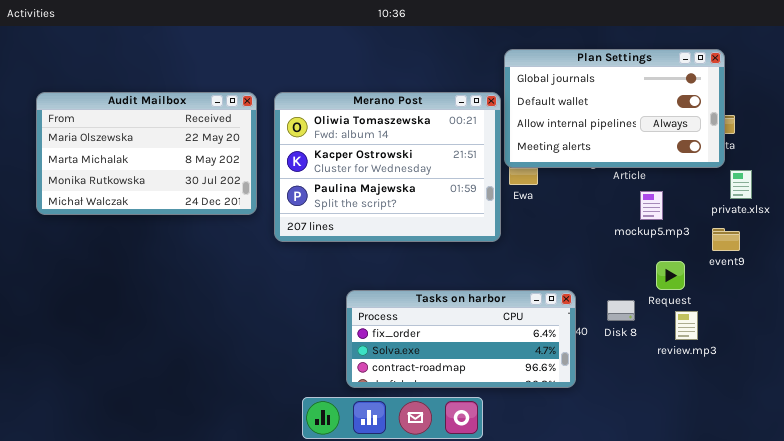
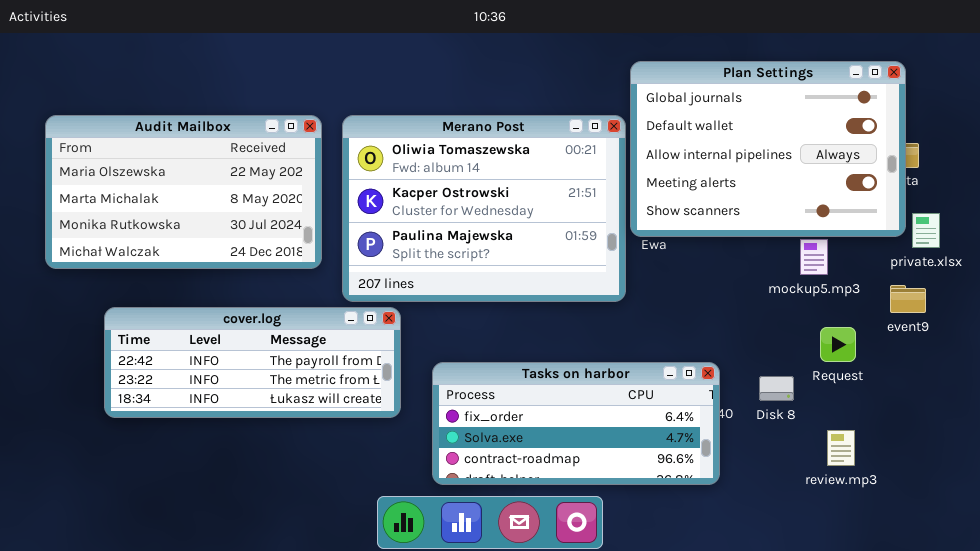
Plan Settings: [504,49,725,168] -> [630,61,906,237], resized
cover.log: none -> [104,307,401,418], opened
review.mp3: [675,311,698,340] -> [827,430,855,466], moved

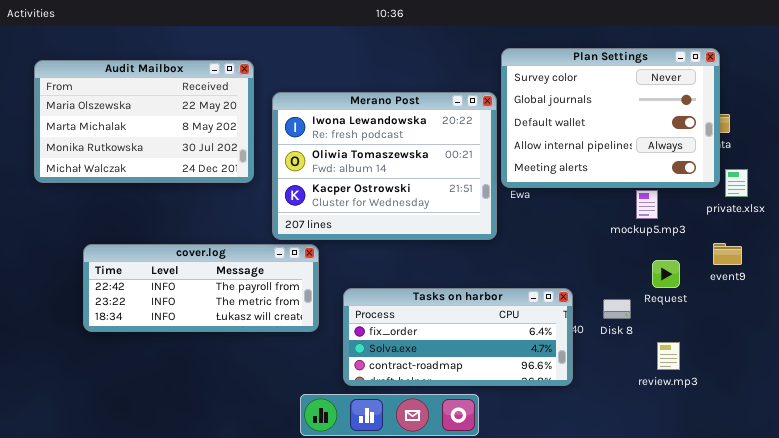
Plan Settings: [630,61,906,237] -> [501,48,720,188], scrolled up 1 row
Audit Mailbox: [45,115,322,269] -> [34,60,254,183], moved
Merano Post: [342,115,626,302] -> [272,92,497,240], scrolled up 1 row
event9: [890,285,926,313] -> [713,243,742,265], moved

